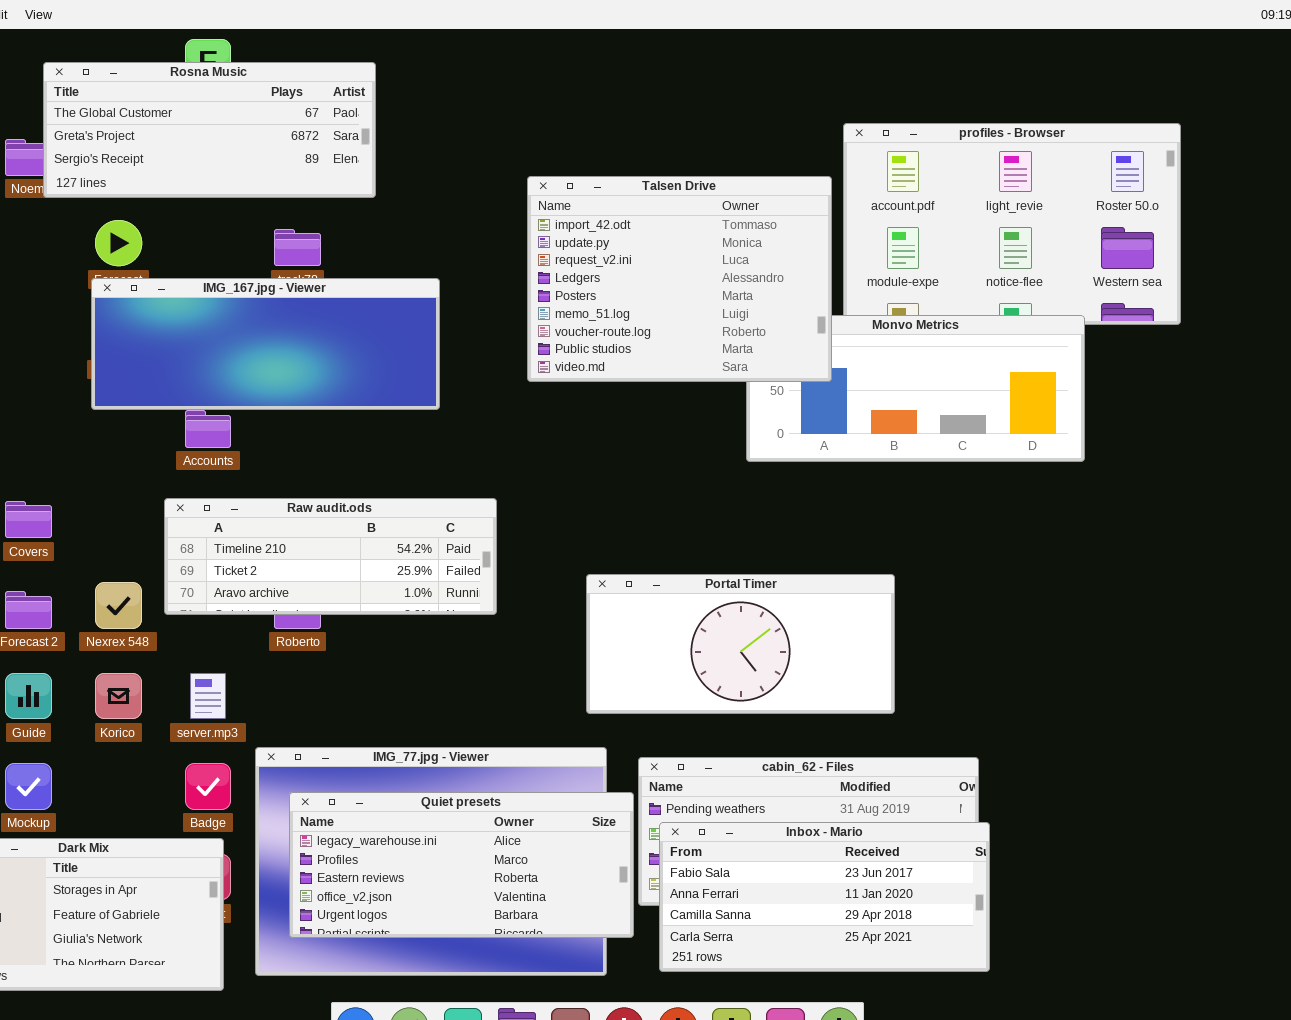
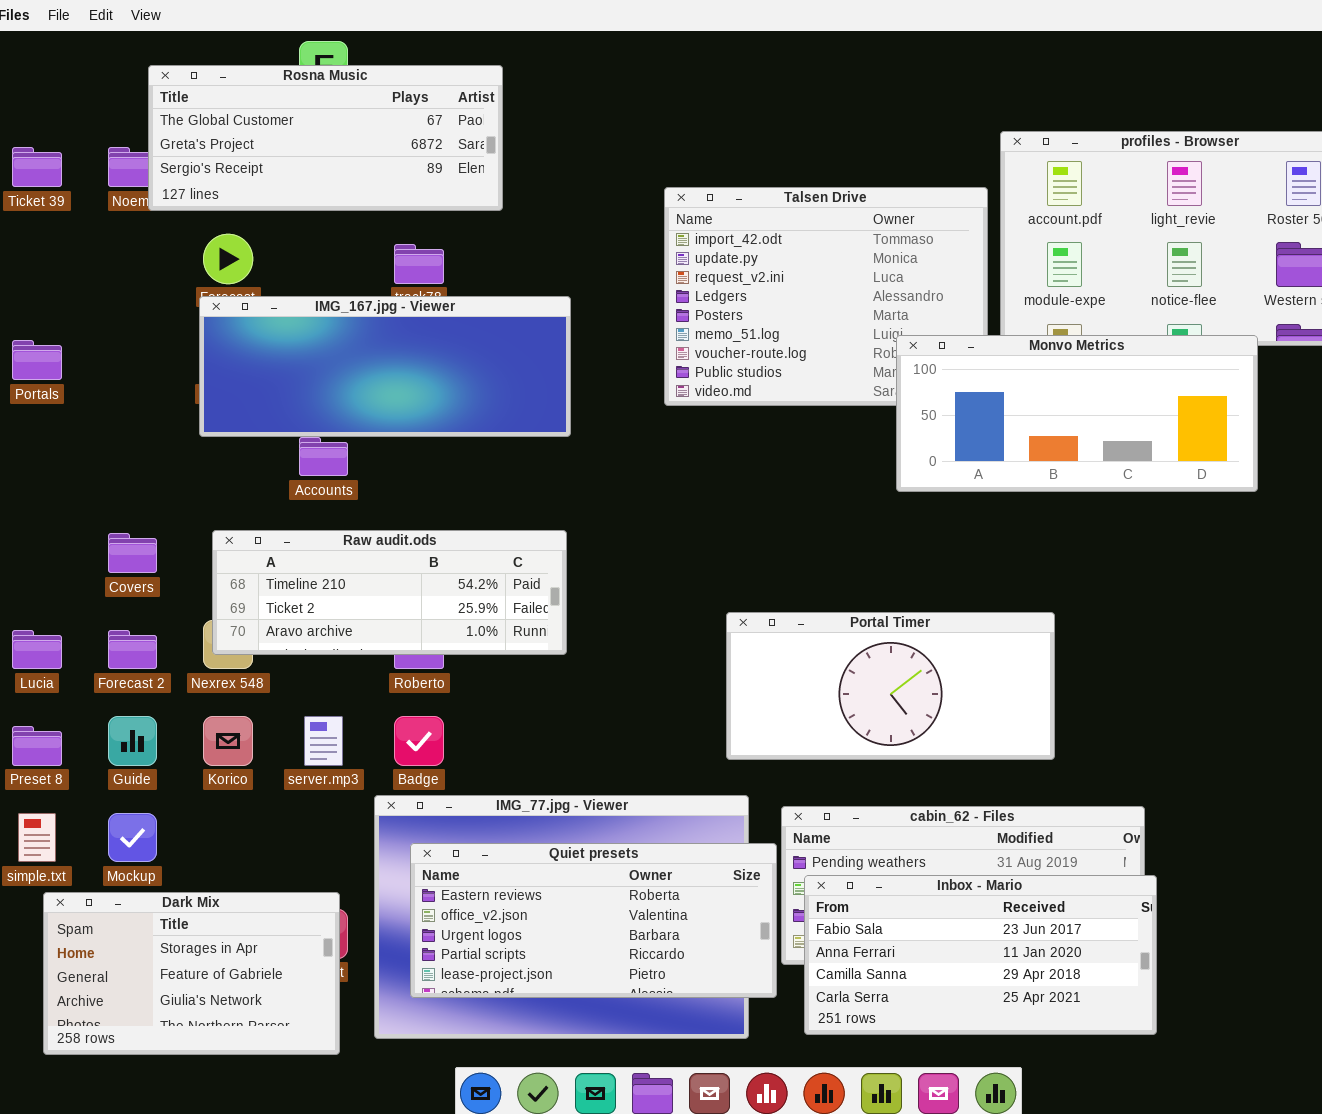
Monvo Metrics: [746,315,1085,462] -> [896,335,1258,492], raised
Raw audit.ods: [164,498,497,615] -> [212,530,567,655], moved
Badge: [185,763,231,810] -> [394,716,444,766], moved
Quiet presets: [289,792,634,938] -> [410,843,777,998], scrolled down 2 rows

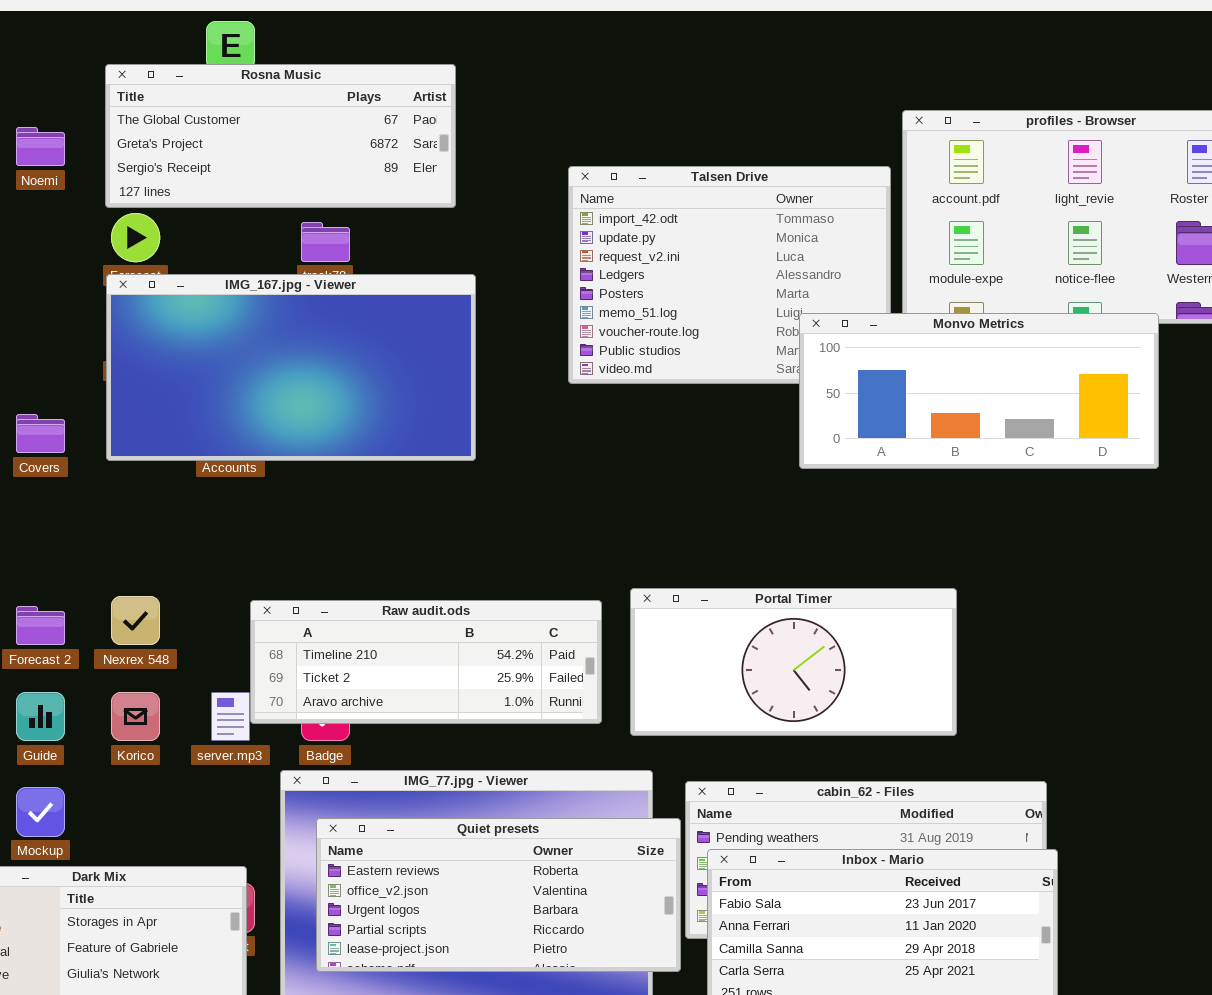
Rosna Music: [148,65,503,211] -> [105,64,456,208], moved
IMG_167.jpg - Viewer: [199,296,571,437] -> [106,274,476,461], resized
Raw audit.ods: [212,530,567,655] -> [250,600,602,724], moved
Covers: [108,533,157,573] -> [16,414,65,453], moved

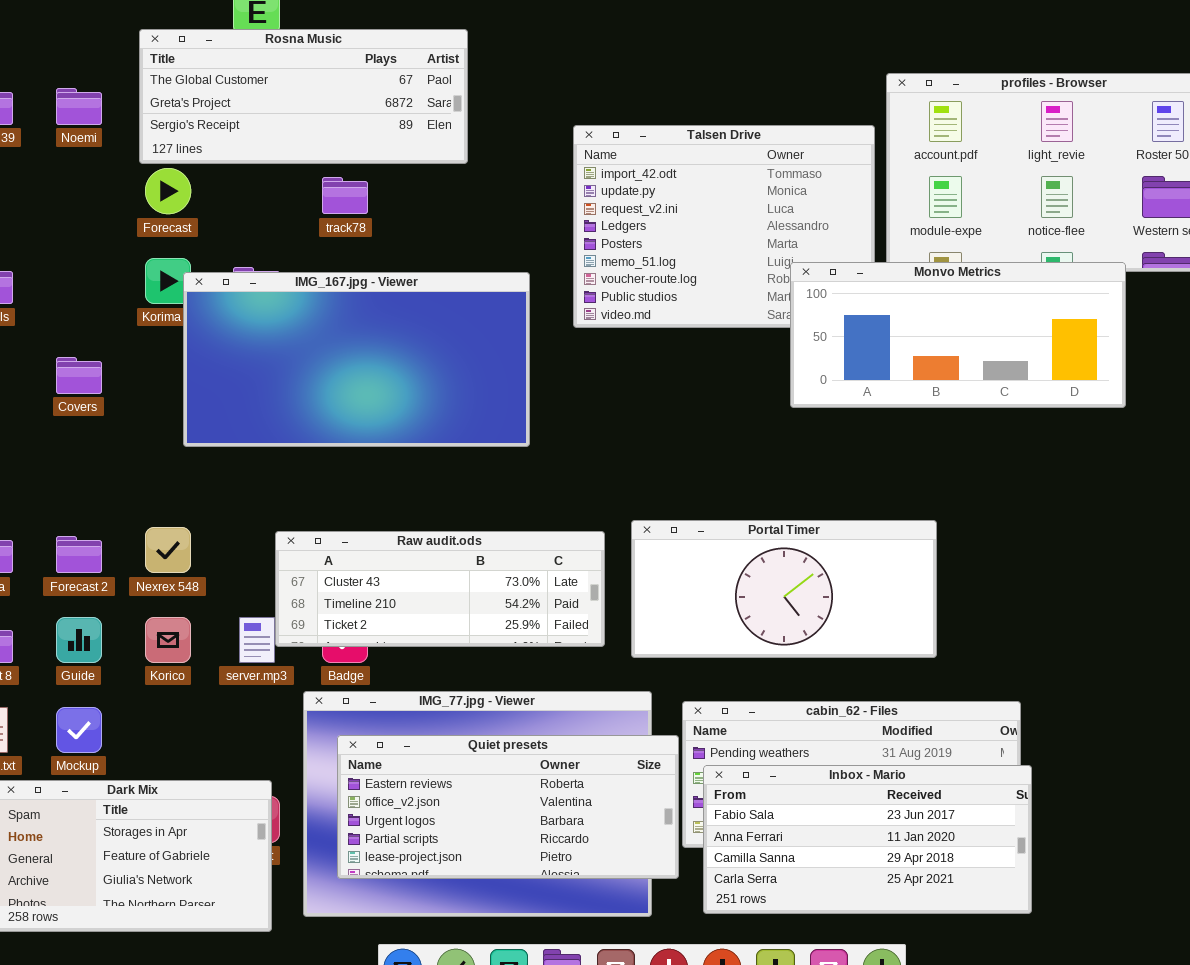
IMG_167.jpg - Viewer: [106,274,476,461] -> [183,272,530,447], moved
Raw audit.ods: [250,600,602,724] -> [275,531,605,647], scrolled up 1 row

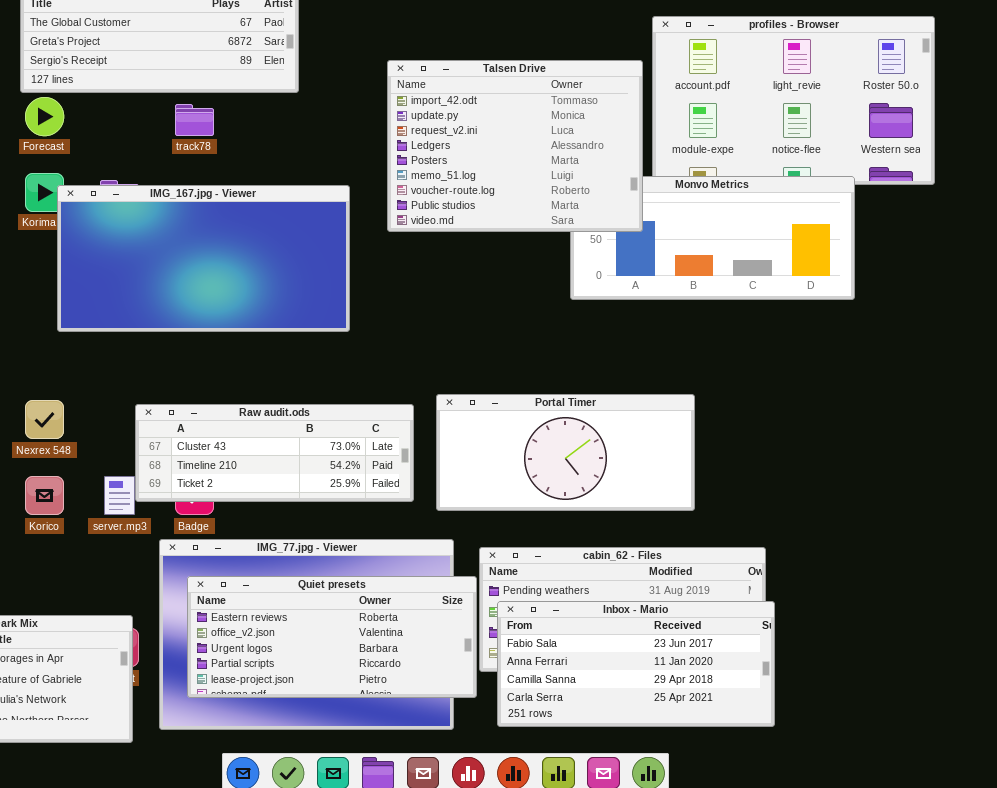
Talsen Drive: [573,125,875,328] -> [387,60,643,232], raised

